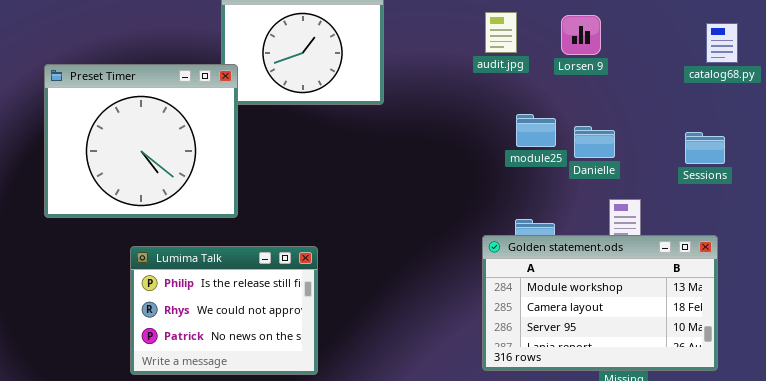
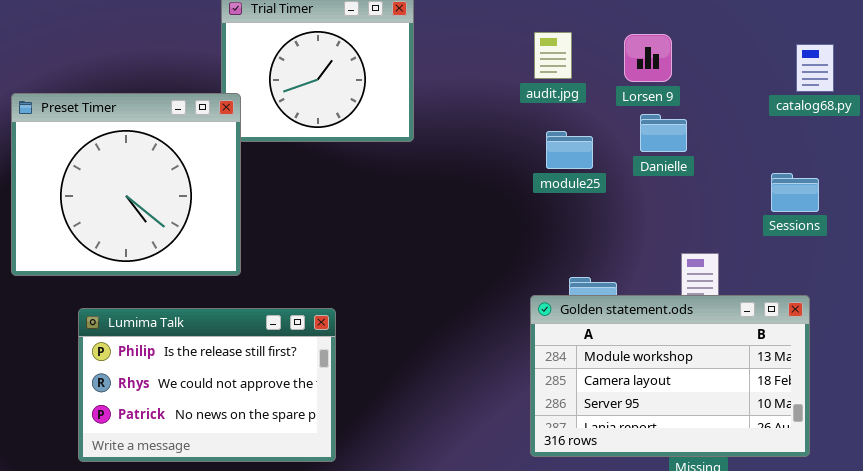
module25: [516,114,556,147] -> [546,131,593,169], moved
Danielle: [574,126,615,158] -> [640,114,687,152], moved
Lumima Talk: [130,246,318,375] -> [78,308,336,462], resized

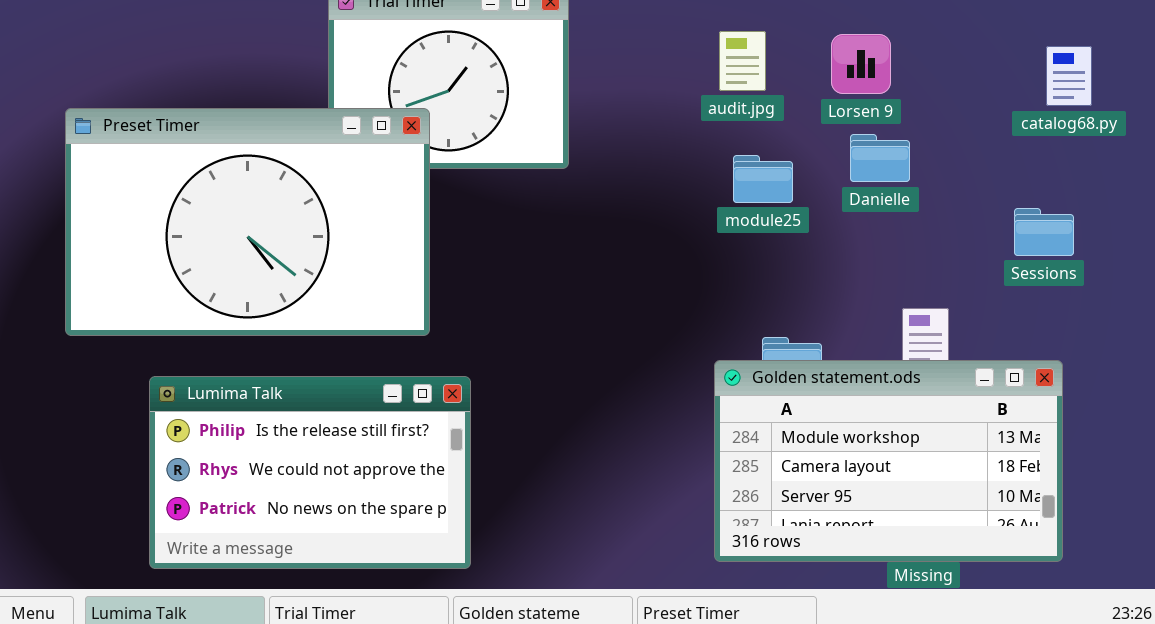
Preset Timer: [11,93,241,276] -> [65,108,430,336], resized

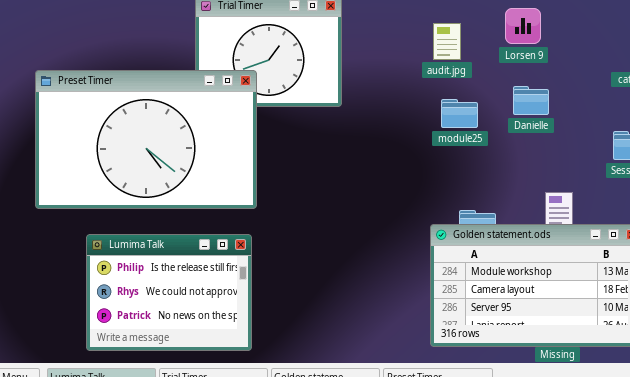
Lorsen 9: [831,34,891,94] -> [505,8,541,44], moved
Lumima Talk: [149,376,471,569] -> [86,234,252,351], resized

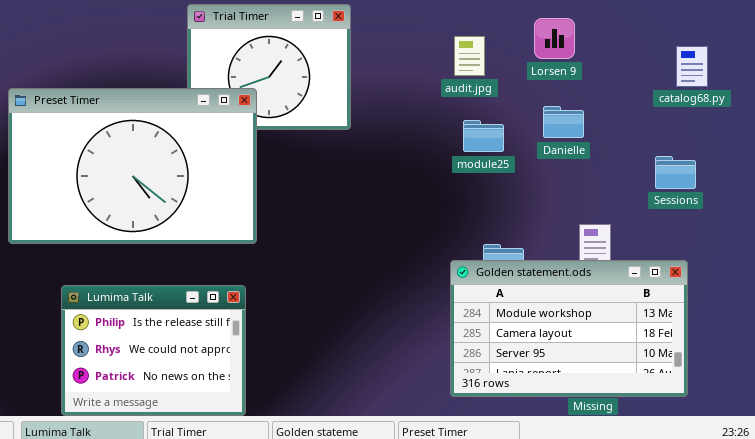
Lumima Talk: [86,234,252,351] -> [61,285,246,416], moved

